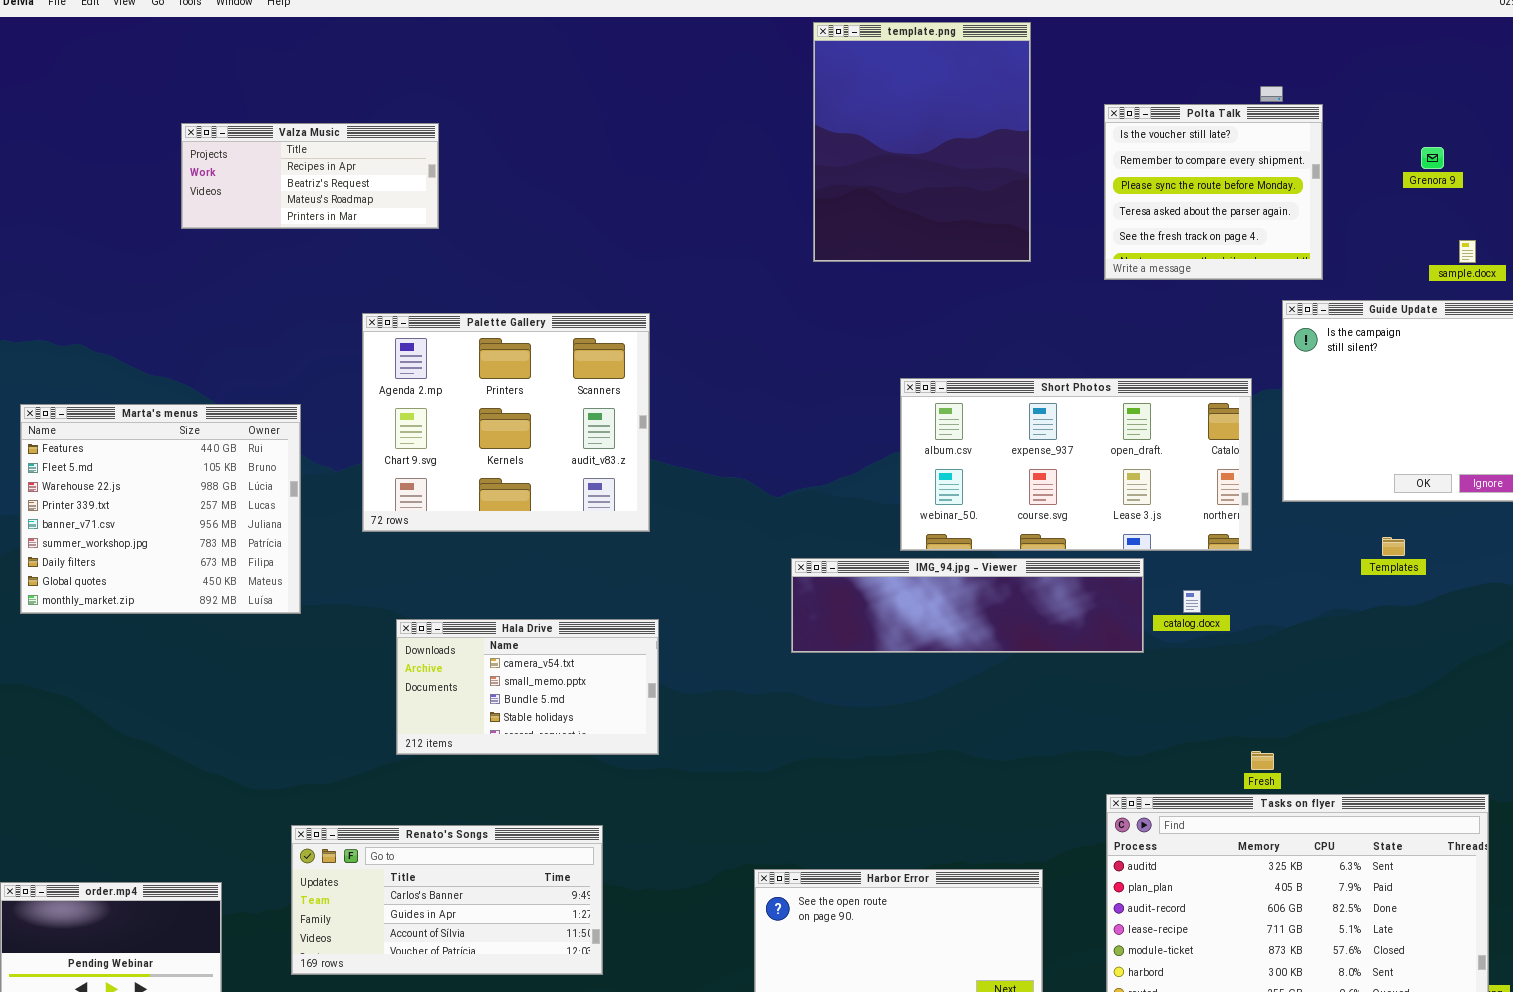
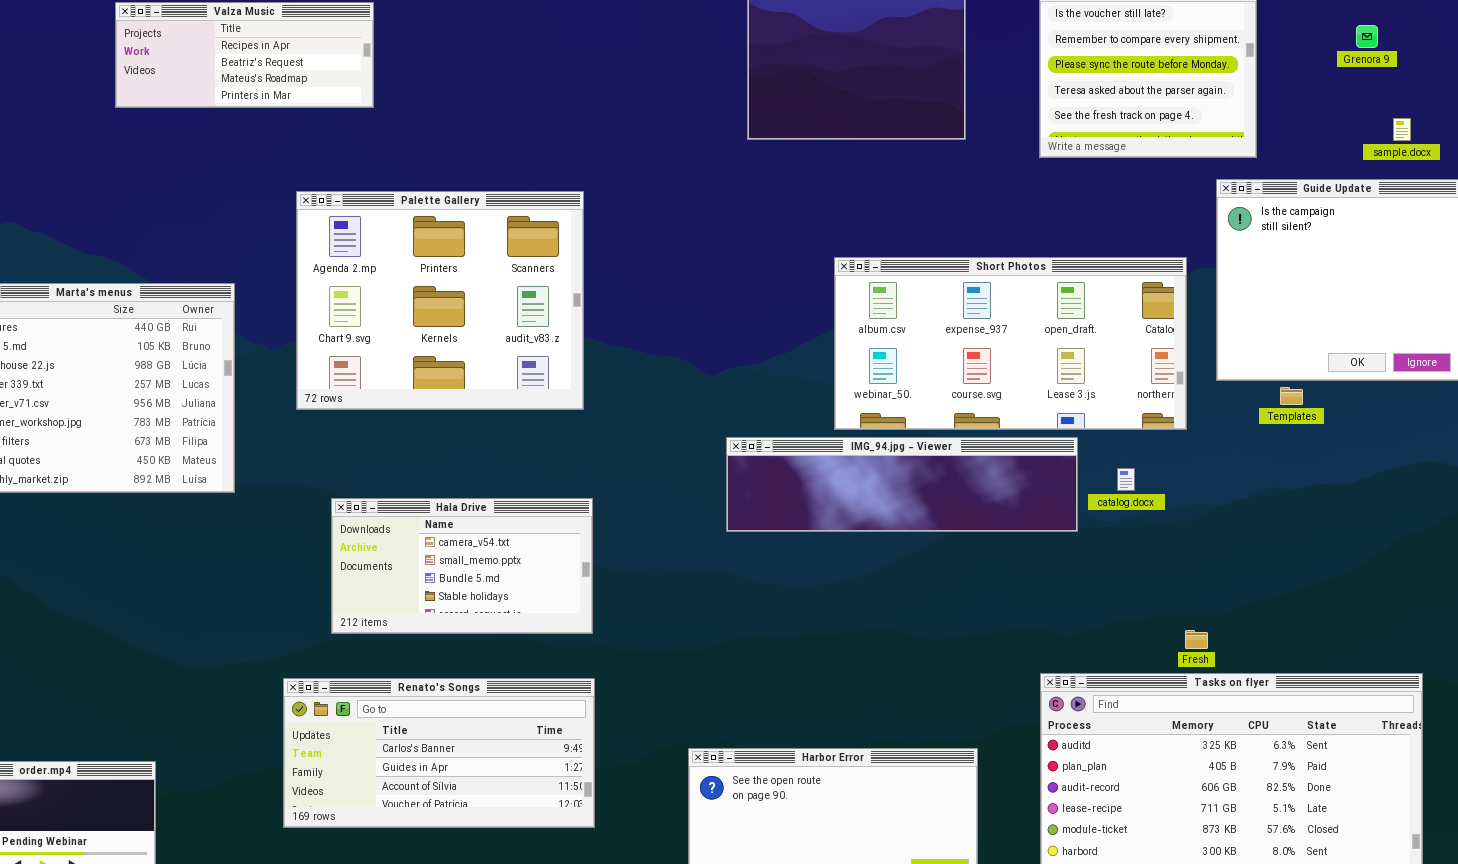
Templates: [1382,537,1405,556] -> [1280,387,1303,405], moved
Renato's Songs: [291,825,603,975] -> [283,678,595,828], moved

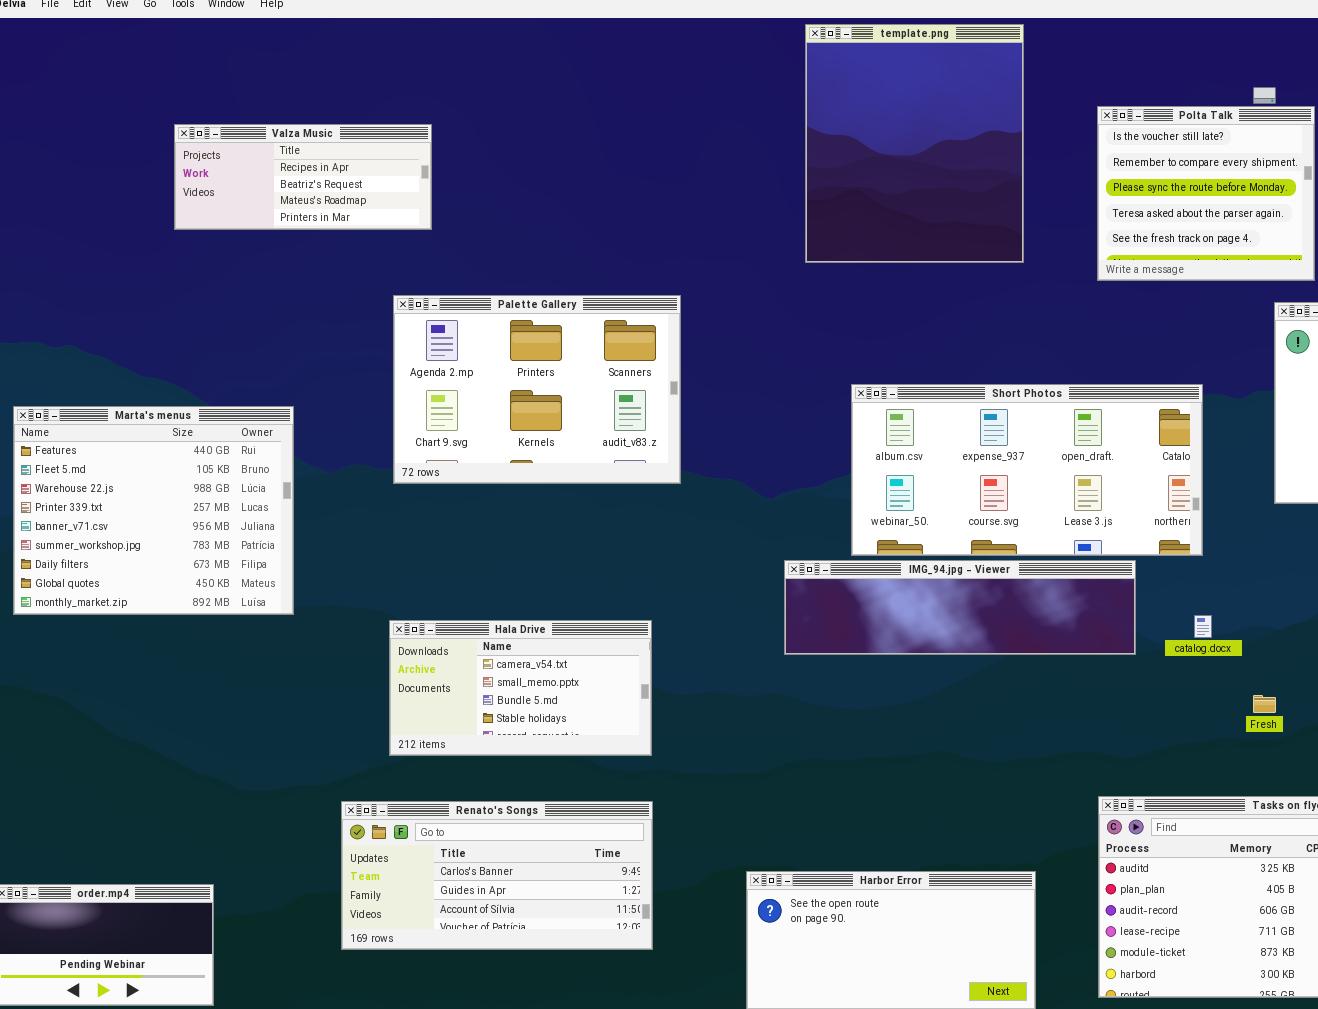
Palette Gallery: [296,191,584,410] -> [393,295,681,484], moved, resized
Short Photos: [834,257,1187,430] -> [851,384,1203,556], moved
catalog.docx: [1117,468,1135,491] -> [1194,615,1212,638], moved
Fresh: [1185,630,1208,649] -> [1253,695,1276,713], moved

